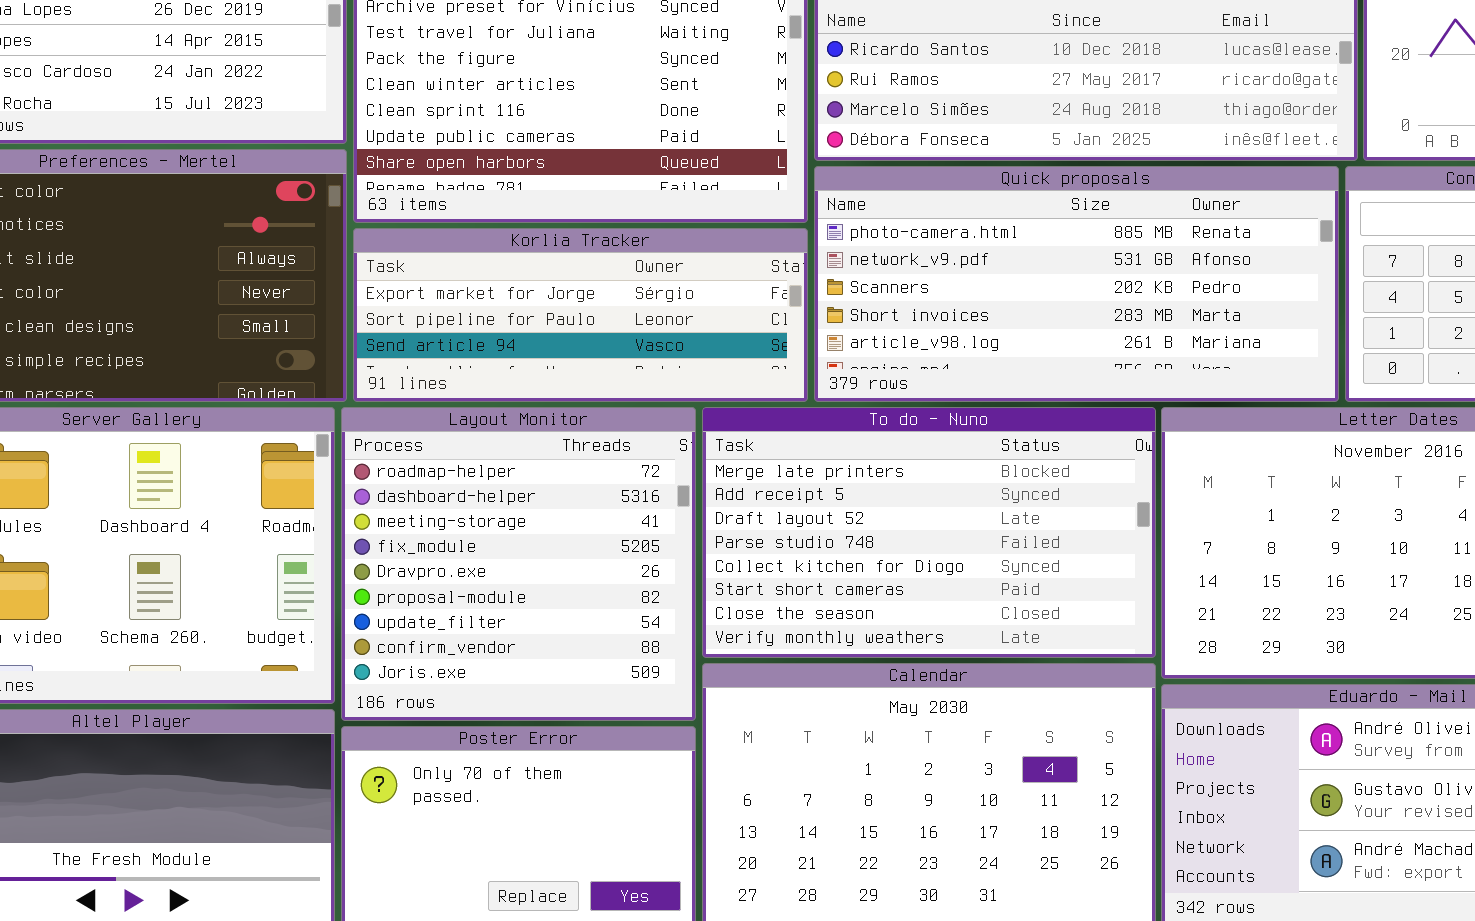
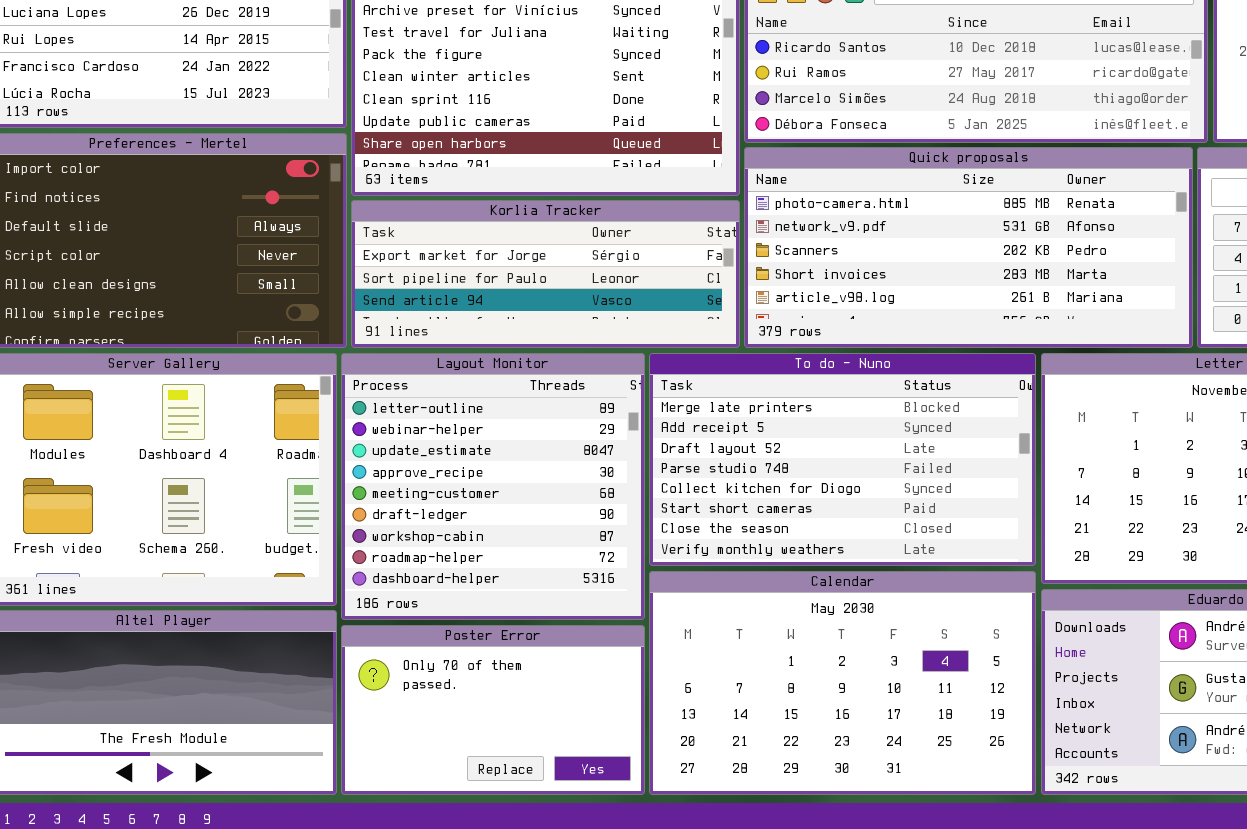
Layout Monitor: [341,407,696,721] -> [341,353,645,620], scrolled up 7 rows

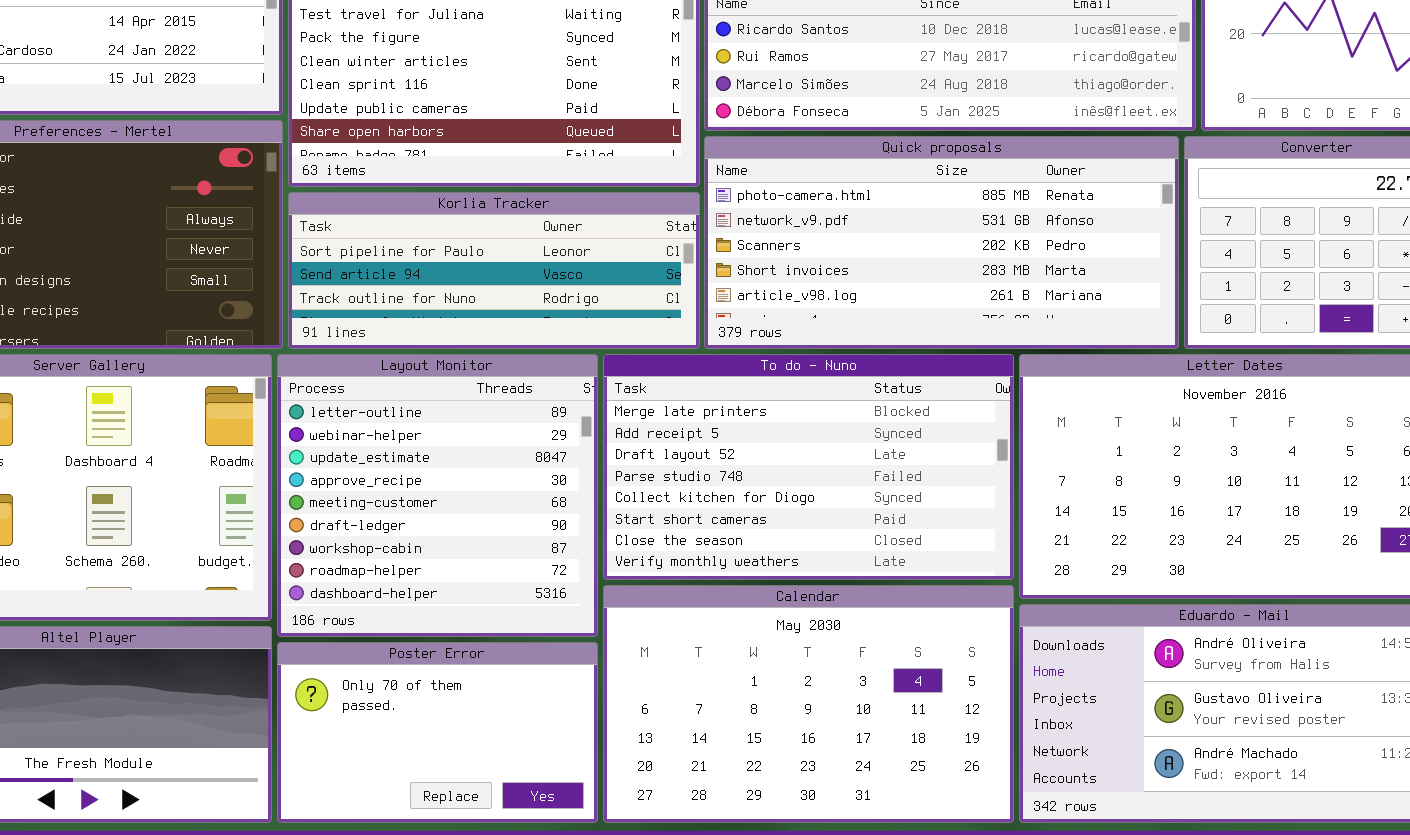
Korlia Tracker: [351,200,740,348] -> [288,192,700,349], scrolled down 1 row

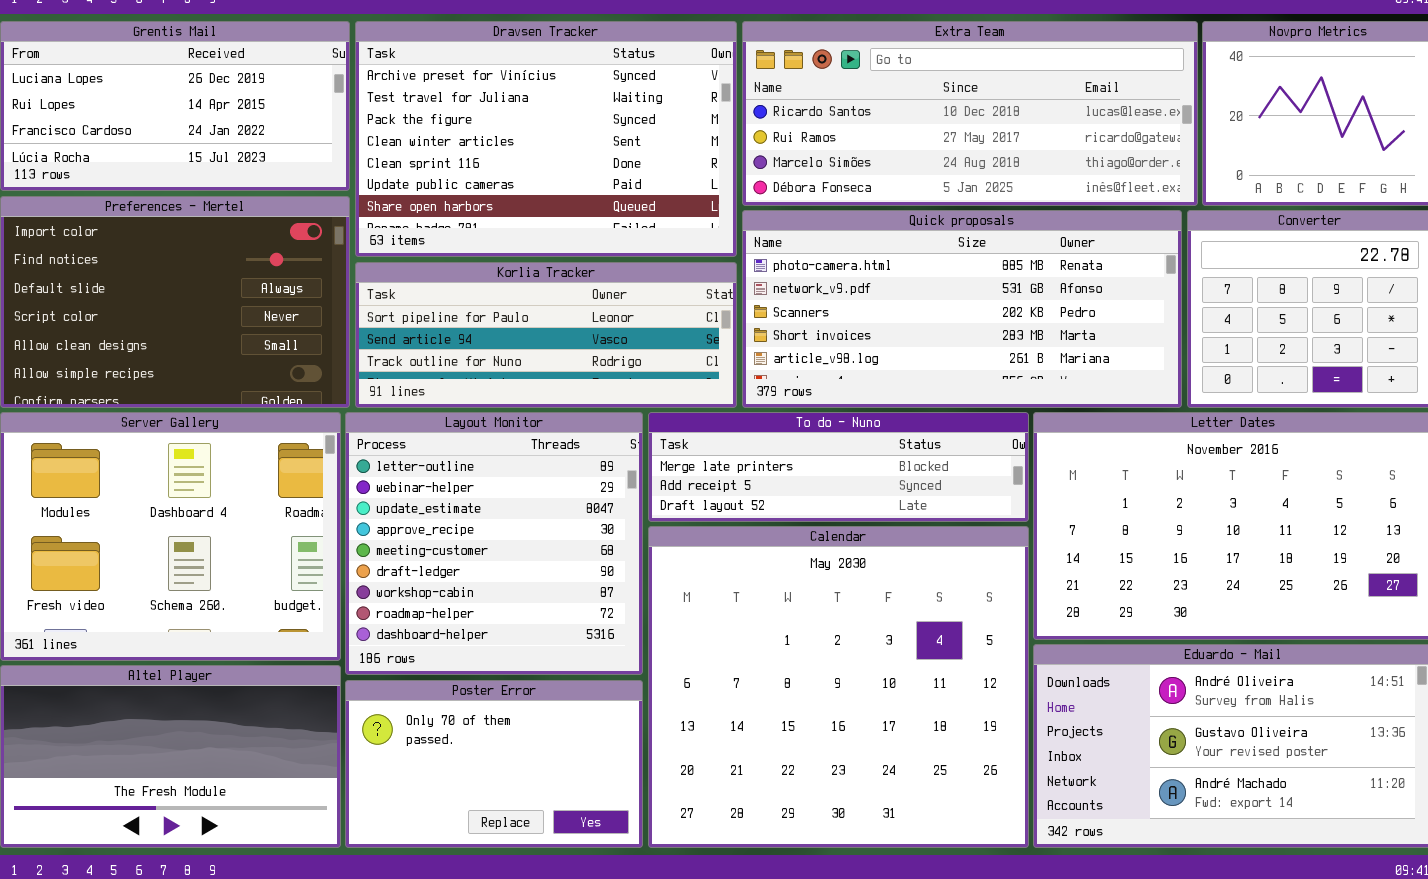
To do - Nuno: [603,354,1014,580] -> [648,412,1029,522], resized
Calendar: [603,585,1014,823] -> [648,526,1029,848], resized

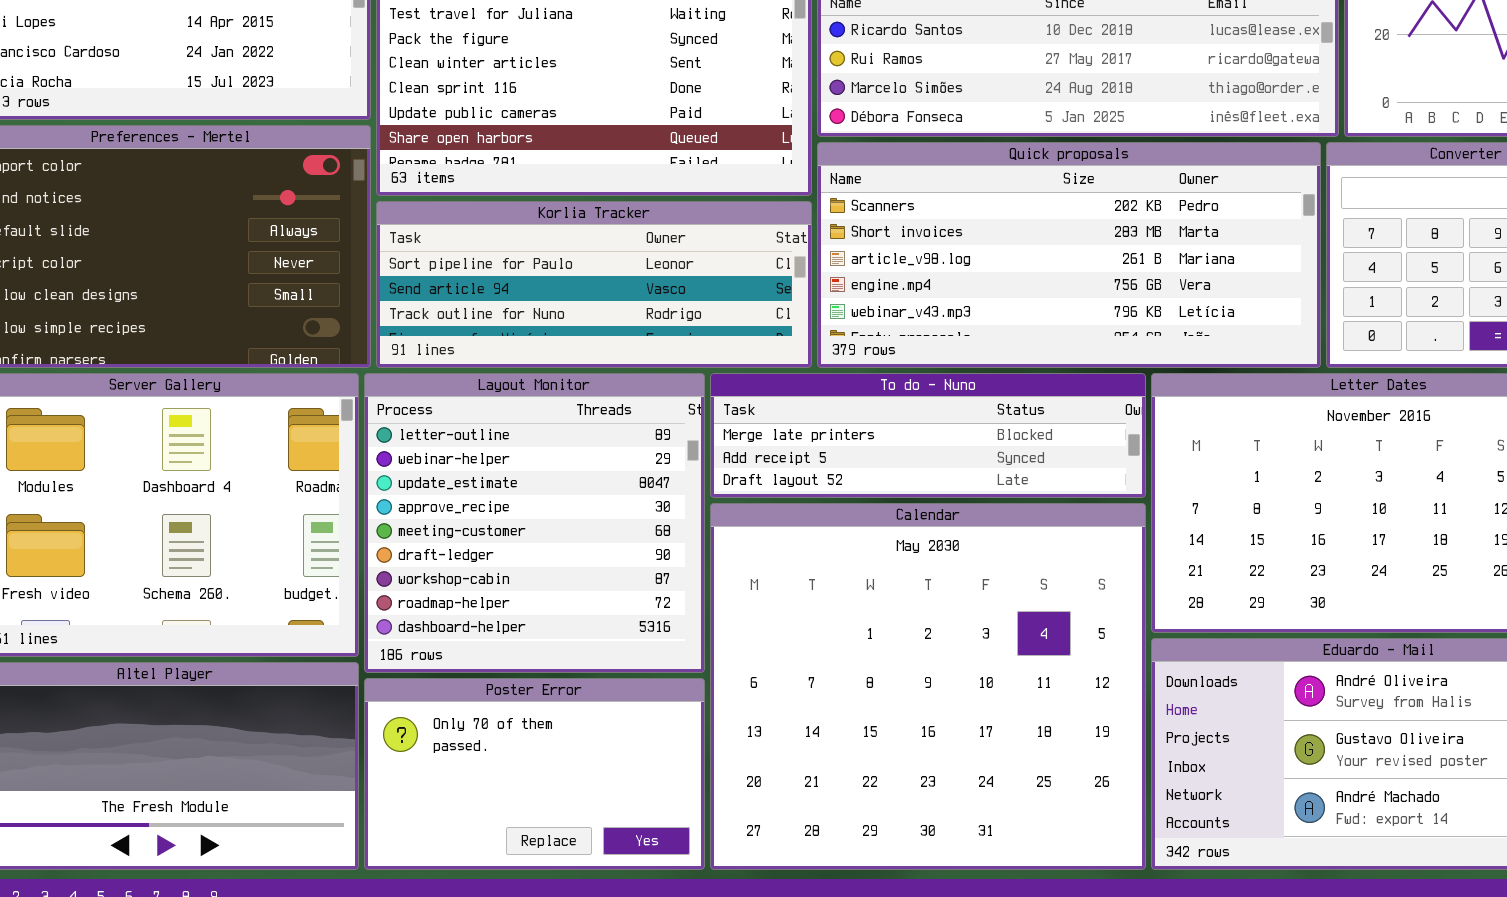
Quick proposals: [742,210,1182,408] -> [817,142,1321,368], scrolled down 2 rows

